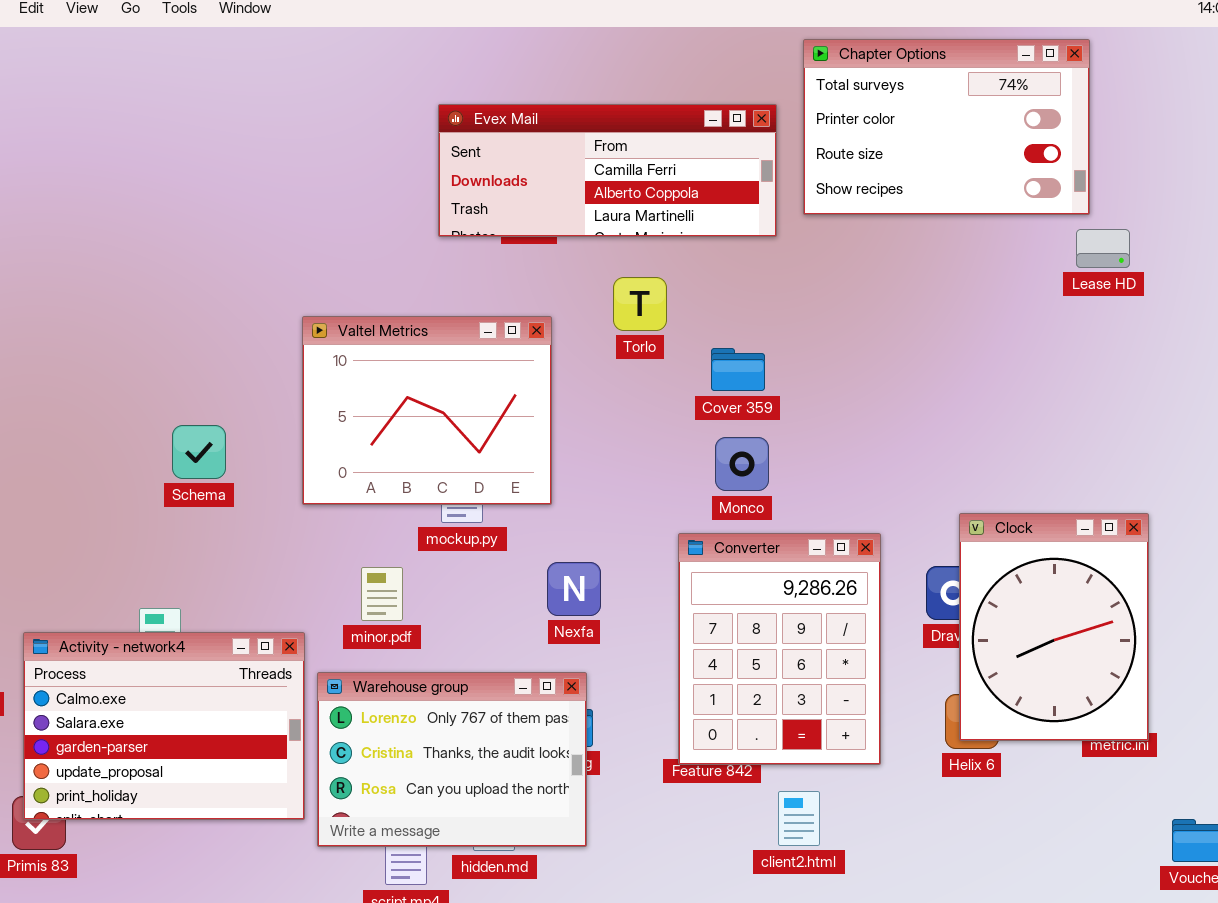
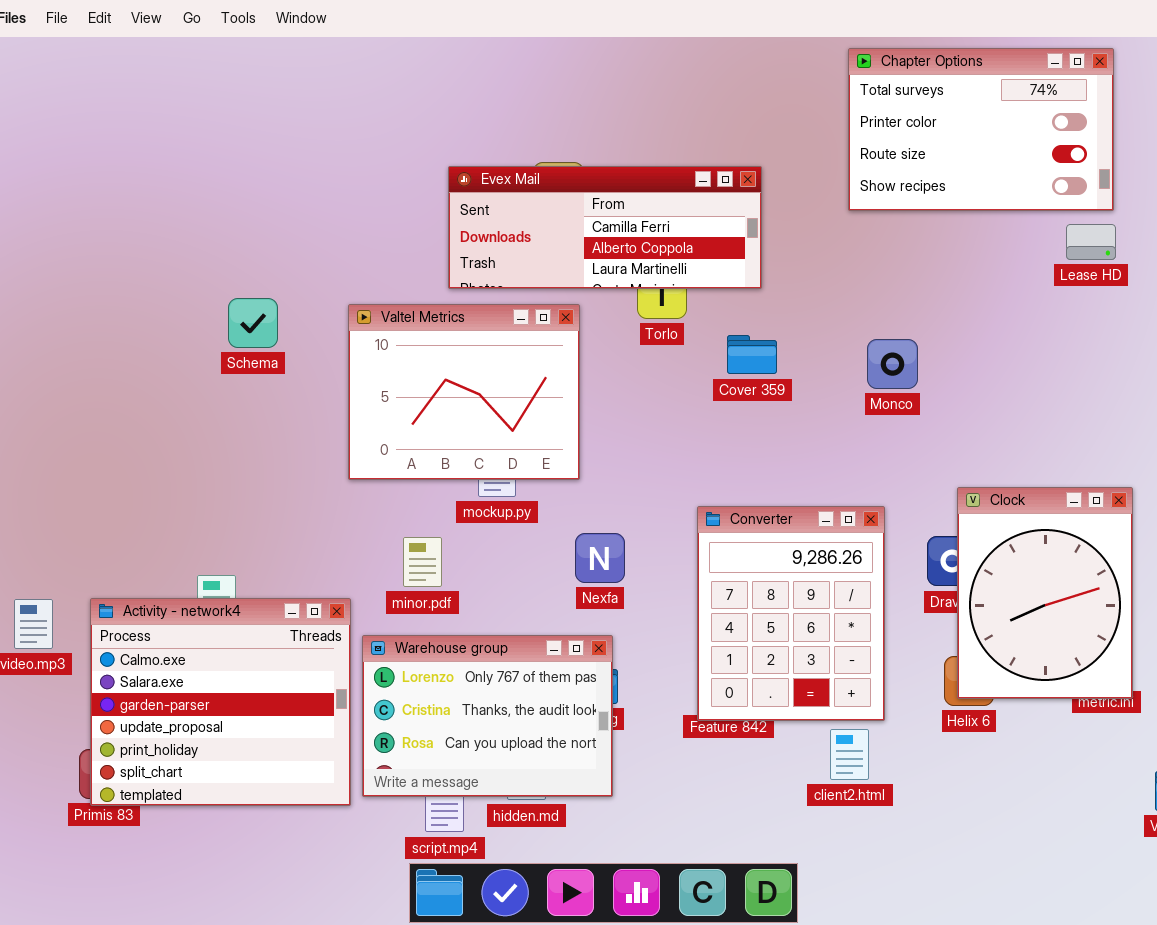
Chapter Options: [803,39,1090,215] -> [848,48,1114,211], moved
Evex Mail: [438,104,777,237] -> [448,166,762,289], moved
Schema: [172,425,226,479] -> [228,298,278,348], moved
Monco: [715,437,769,491] -> [867,339,918,389], moved
Activity - network4: [23,632,305,820] -> [90,598,351,806], resized
client2.html: [778,791,820,846] -> [830,729,869,780], moved

